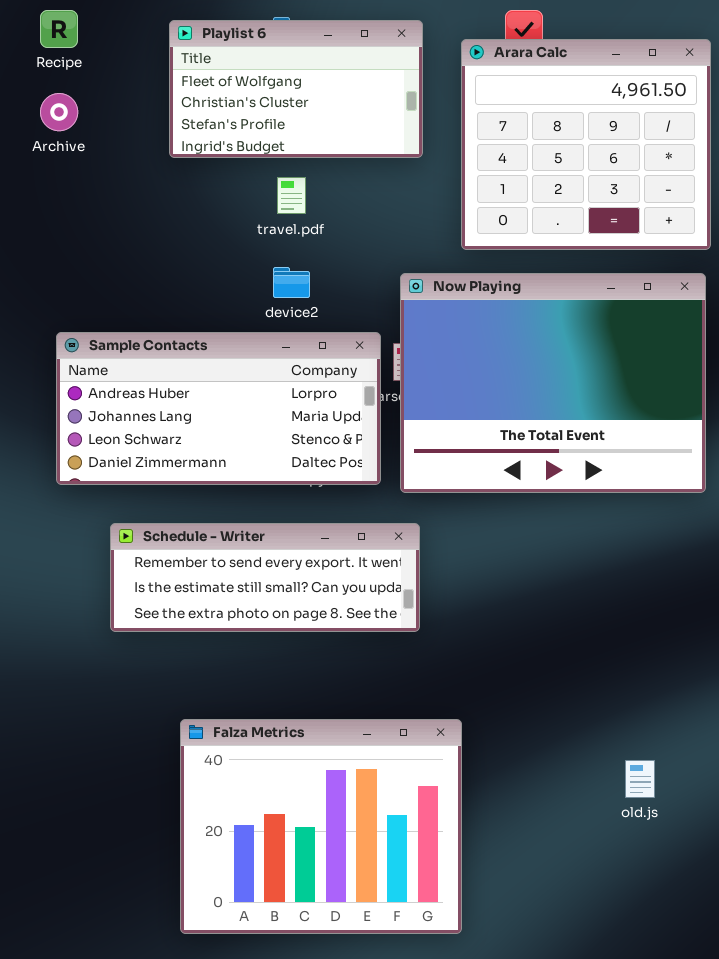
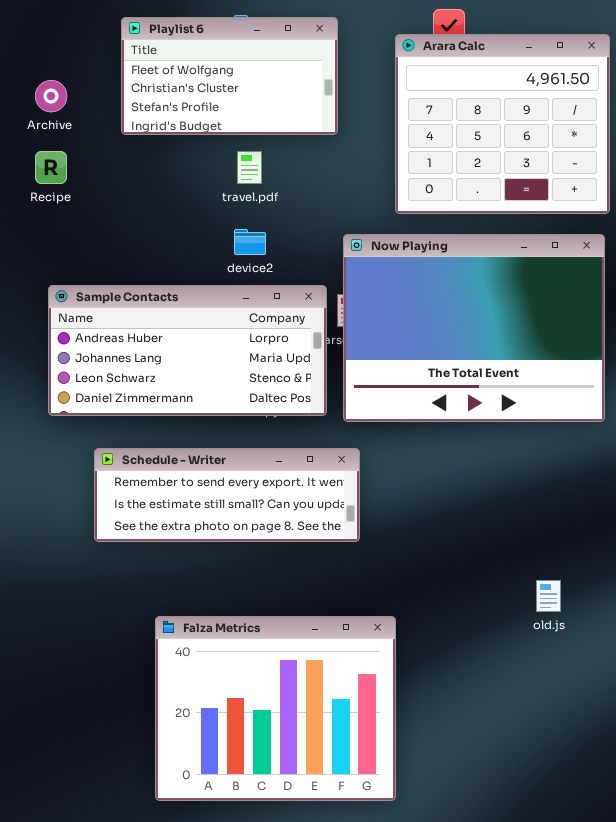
Recipe: [40,10,78,48] -> [35,151,67,184], moved
Playlist 6: [169,20,423,158] -> [121,17,338,135], moved
old.js: [625,760,655,798] -> [536,580,561,612], moved

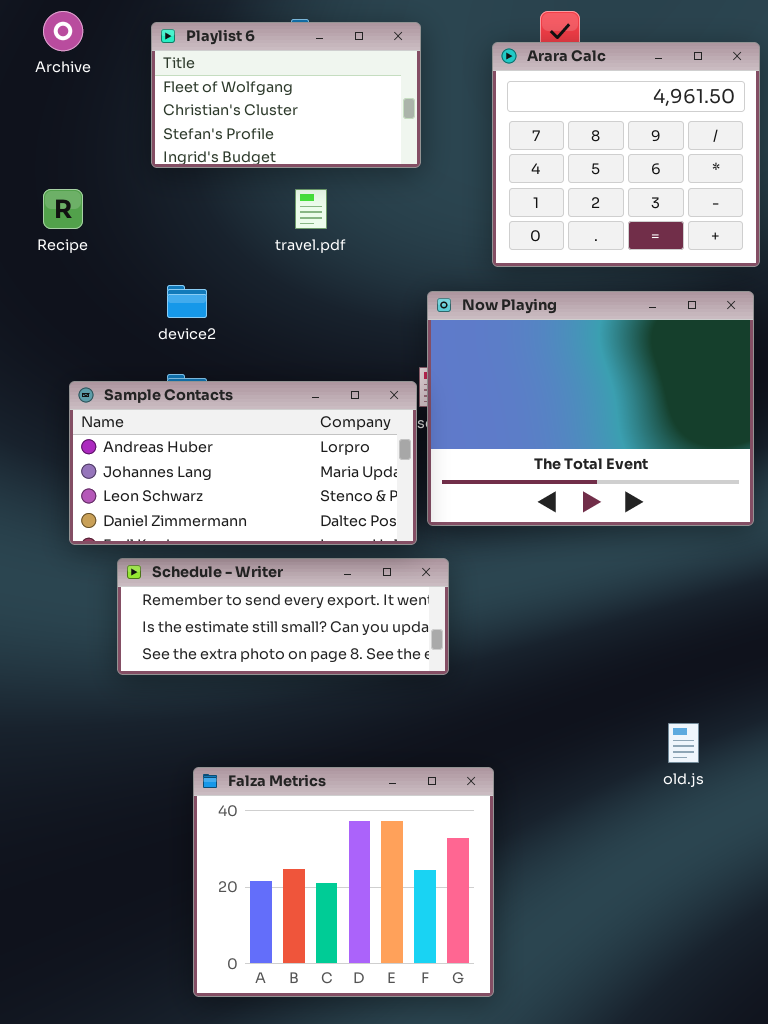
Archive: [35,80,67,112] -> [43,11,83,51], moved
device2: [234,229,266,255] -> [167,285,207,318], moved
Sample Contacts: [48,285,327,416] -> [69,381,417,545], moved

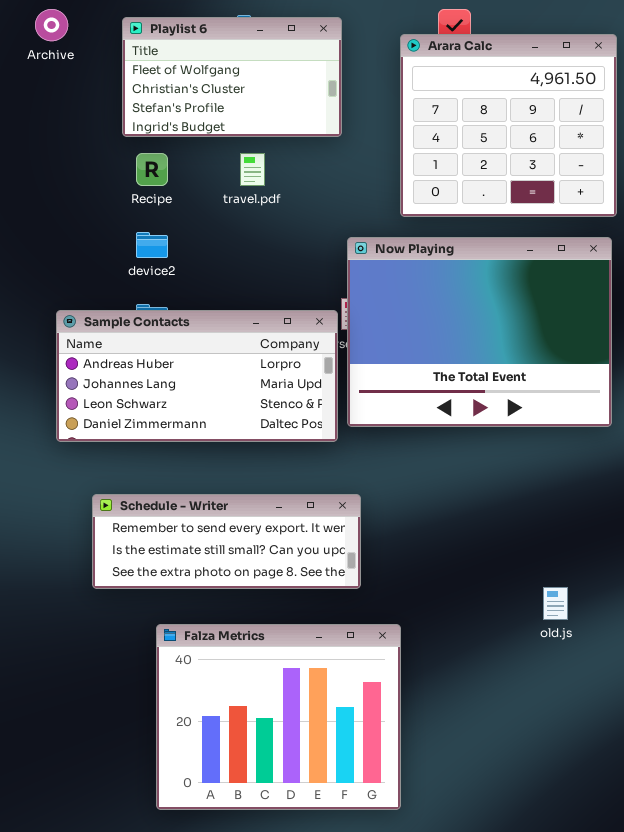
Recipe: [43,189,83,229] -> [136,153,168,186], moved
Schedule - Writer: [117,558,449,675] -> [92,494,361,589], moved

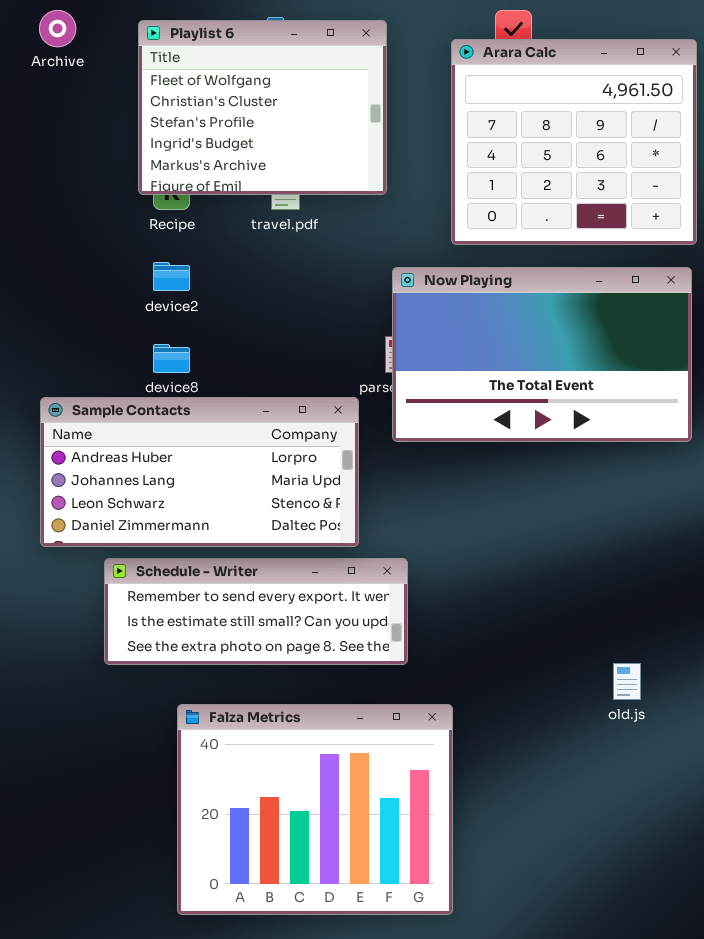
Playlist 6: [122,17,342,137] -> [138,20,387,195], resized
Now Playing: [347,237,612,427] -> [392,267,692,442], resized
Sample Contacts: [56,310,338,442] -> [40,397,359,547], moved

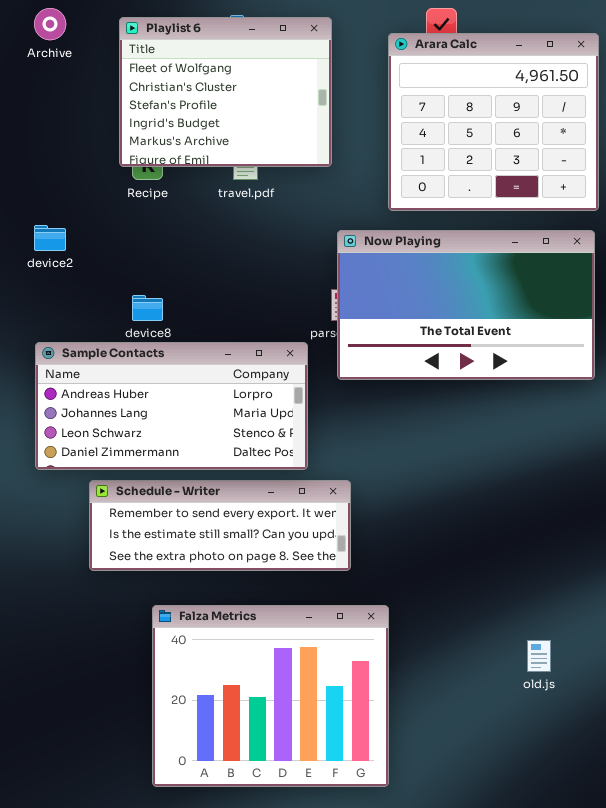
device2: [153,262,190,291] -> [34,225,66,251], moved
old.js: [613,663,641,700] -> [527,640,551,672], moved

